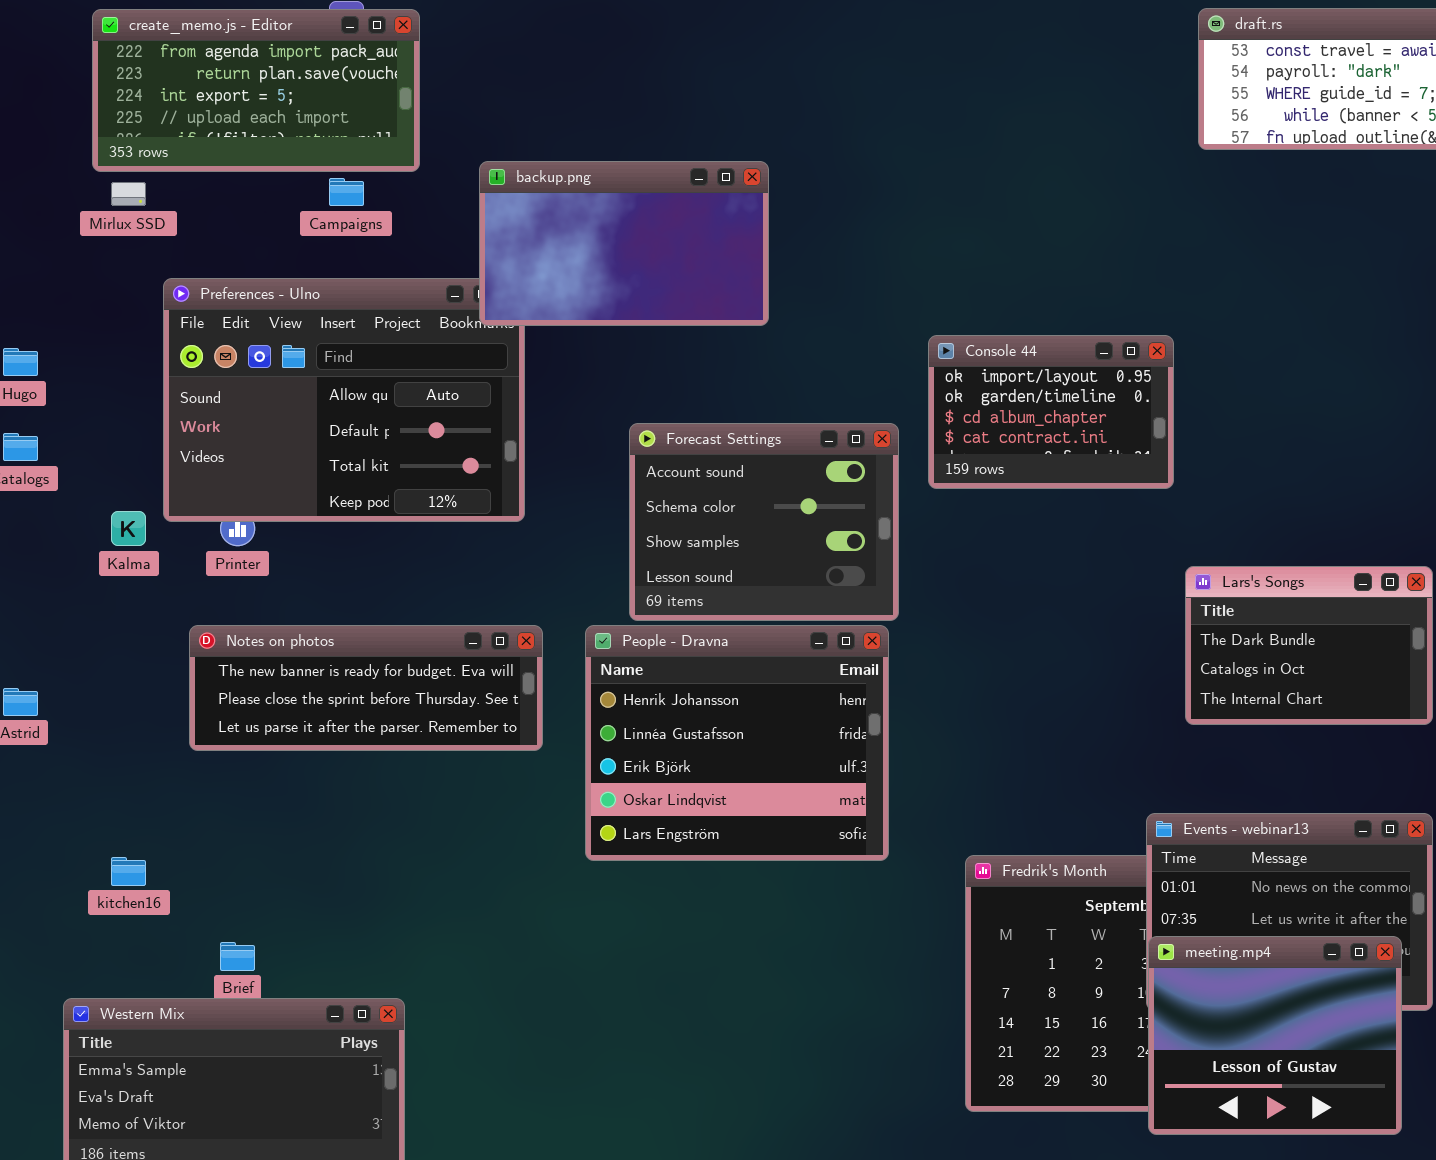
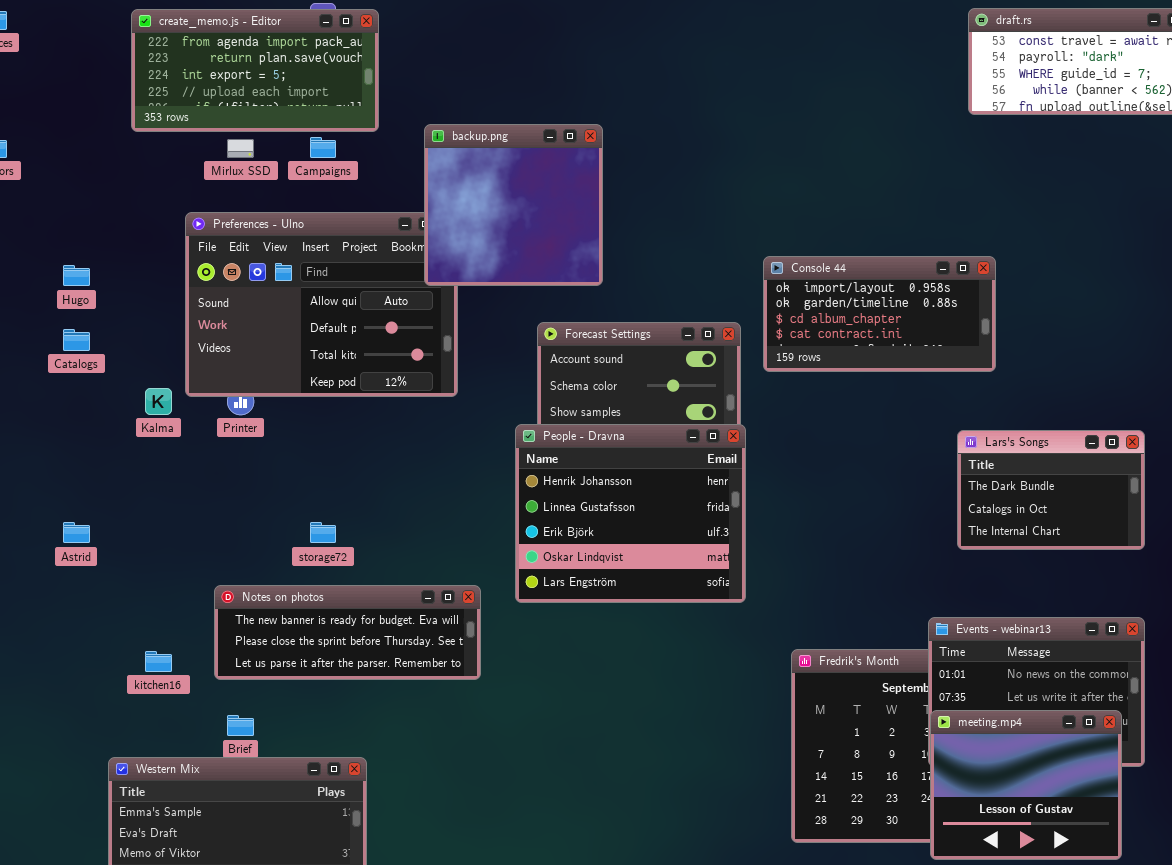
backup.png: [479,161,769,326] -> [424,124,603,286], resized
Mirlux SSD: [111,182,146,206] -> [227,139,254,158], moved
Console 44: [928,335,1174,489] -> [763,256,996,372], resized
Notes on photos: [189,625,543,751] -> [214,585,481,680], moved
People - Dravna: [585,625,889,861] -> [515,424,746,603], moved

